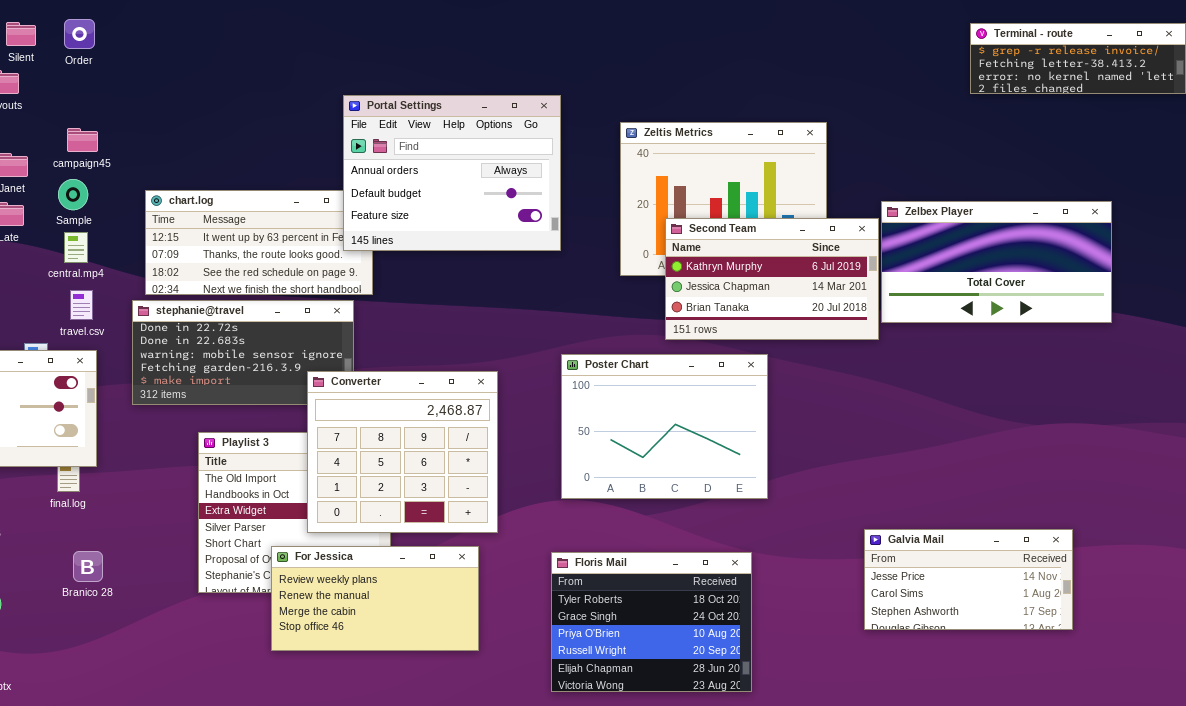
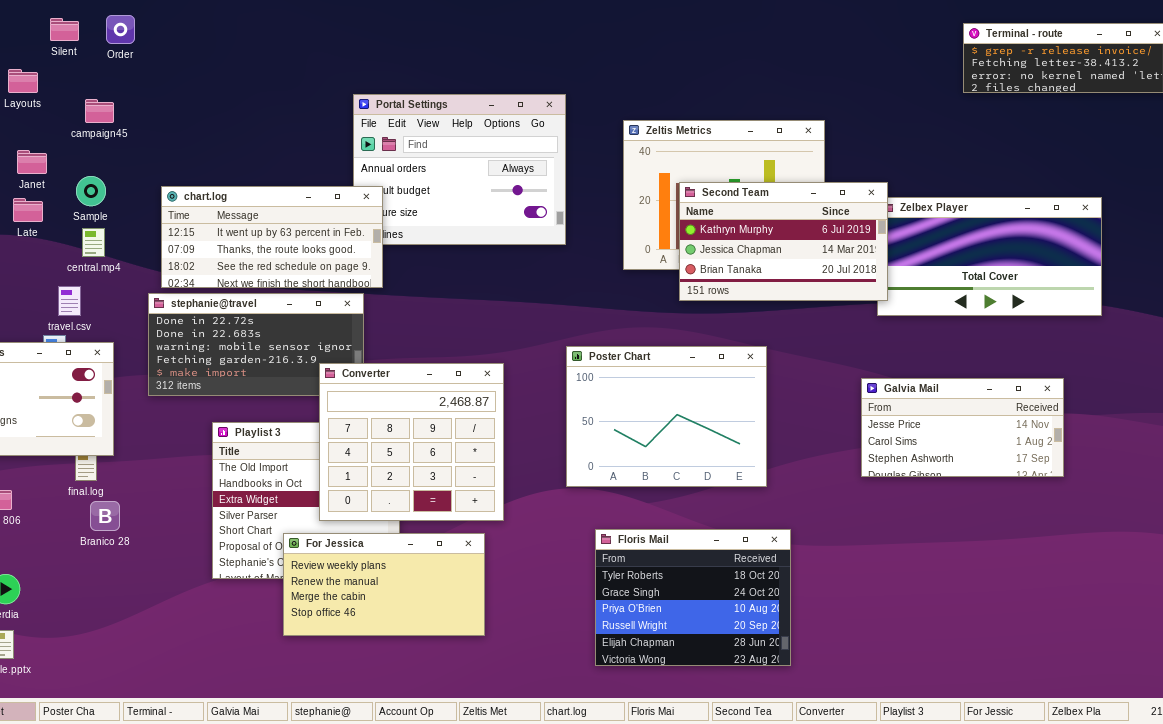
Order: [64,19,95,49] -> [106,15,135,44], moved
Silent: [6,22,36,46] -> [50,18,79,41], moved
campaign45: [67,128,98,152] -> [85,99,114,123], moved
chart.log: [145,190,373,295] -> [161,186,383,288], raised
Second Team: [665,218,879,340] -> [679,182,888,301], moved
travel.csv: [70,290,93,320] -> [58,286,81,316], moved
Galvia Mail: [864,529,1073,630] -> [861,378,1064,477], moved
Branico 28: [73,551,103,582] -> [90,501,120,531], moved
Floris Mail: [551,552,752,692] -> [595,529,791,666], moved

